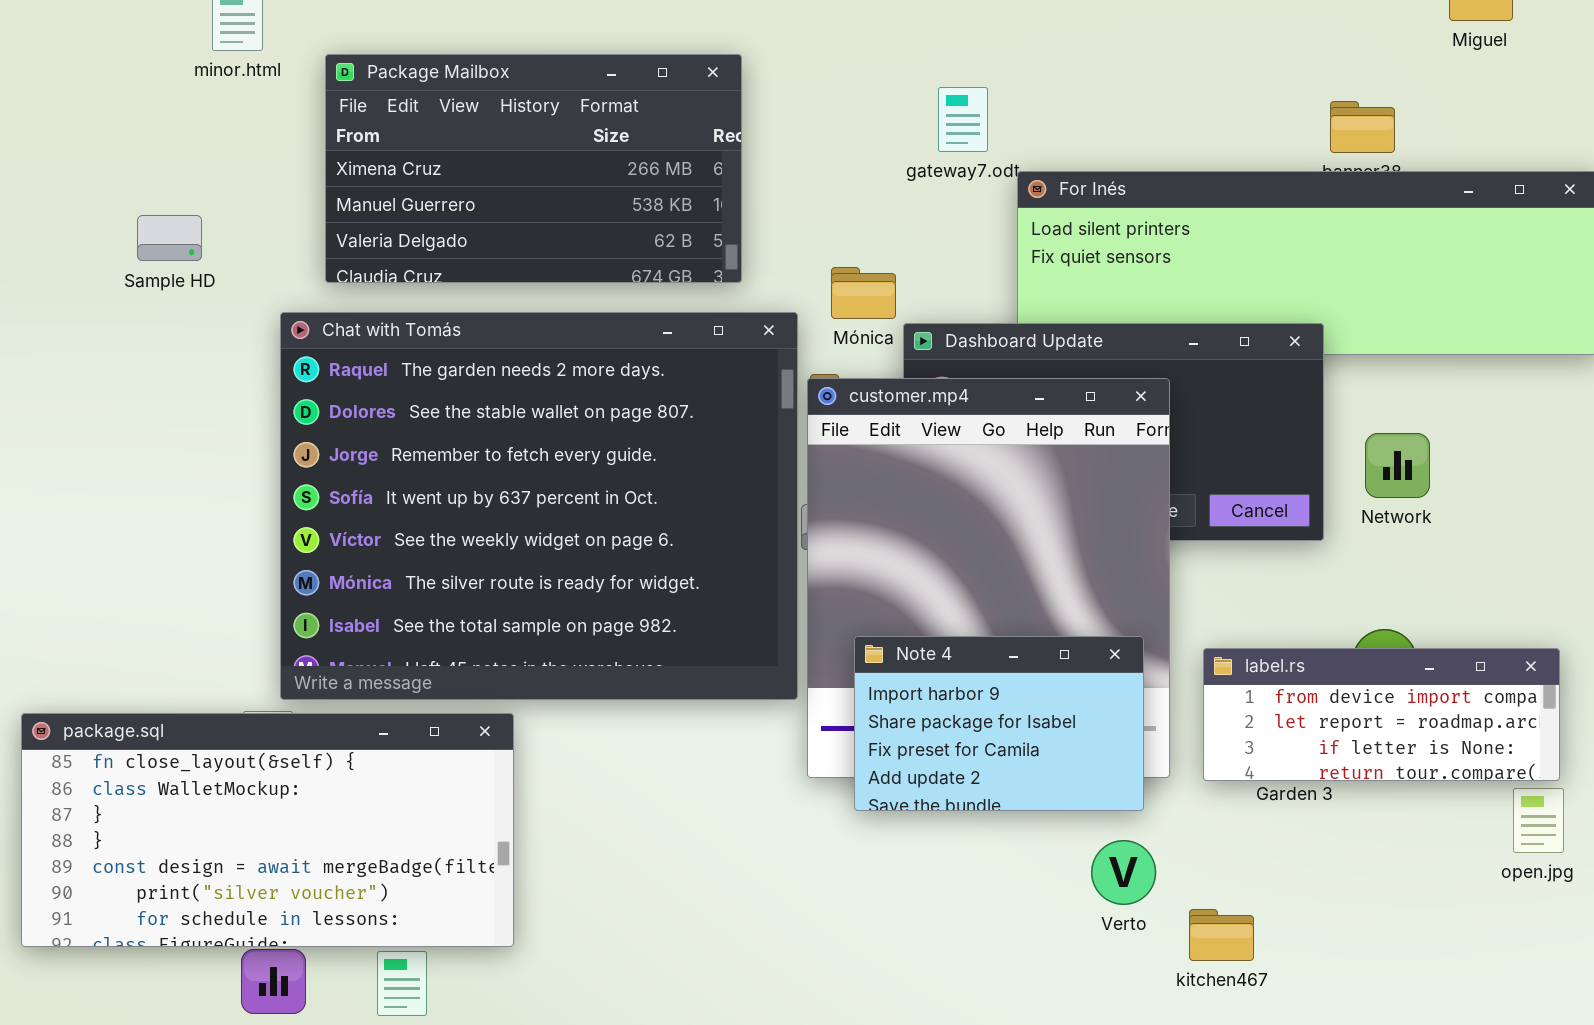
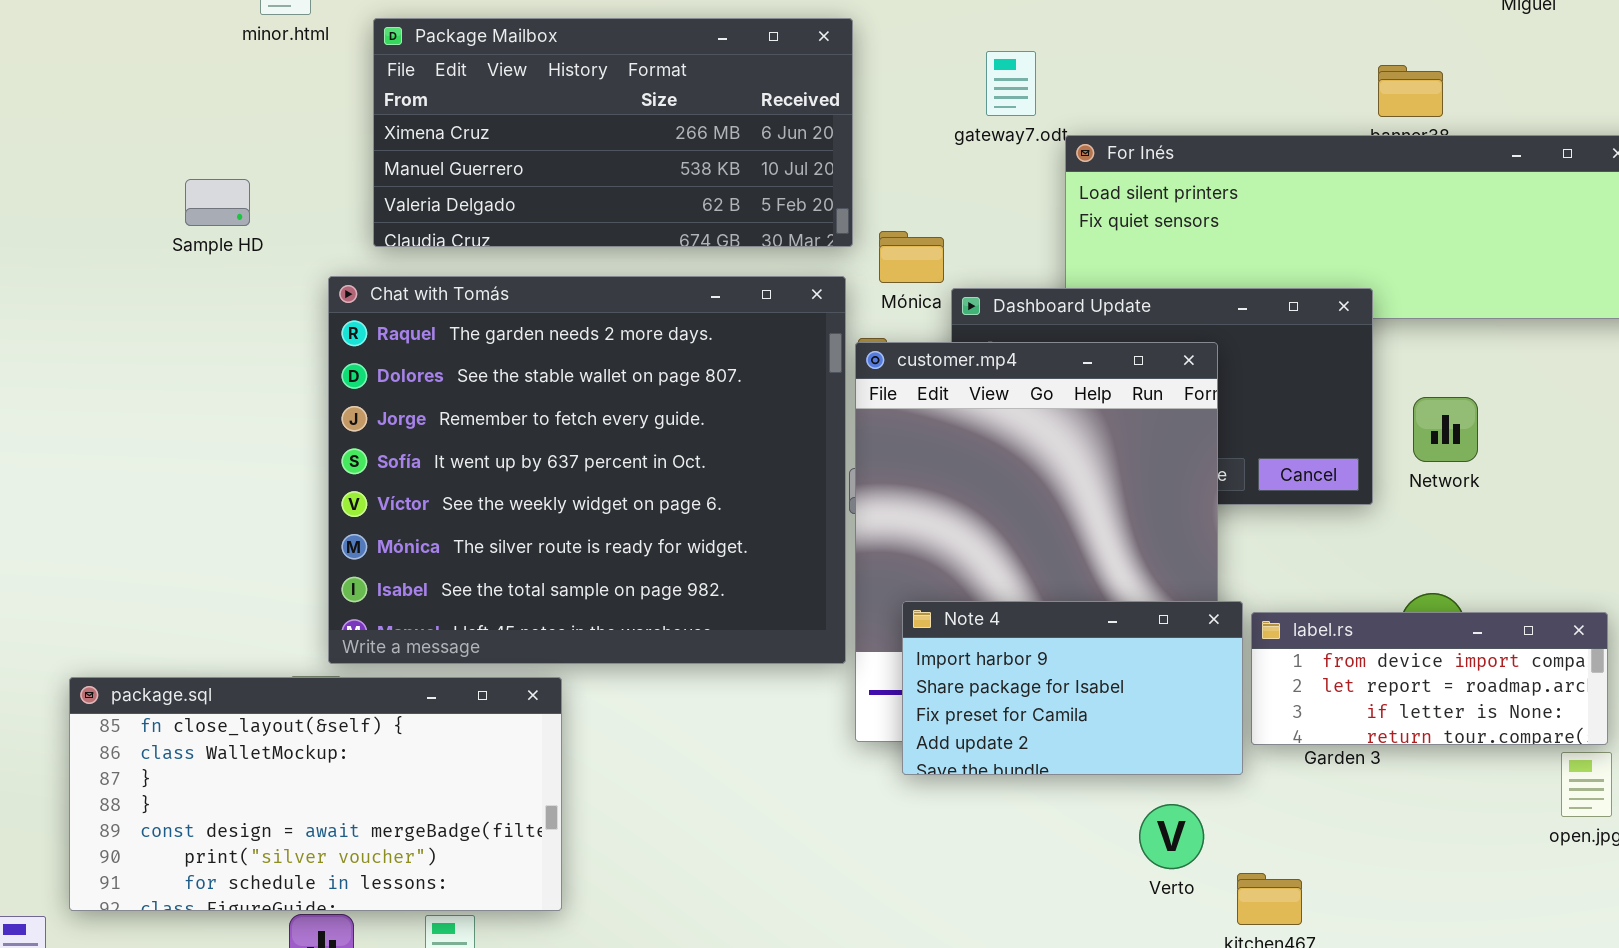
Package Mailbox: [325,54,742,283] -> [373,18,853,247], resized
Note 4: [854,636,1144,811] -> [902,601,1243,775], resized

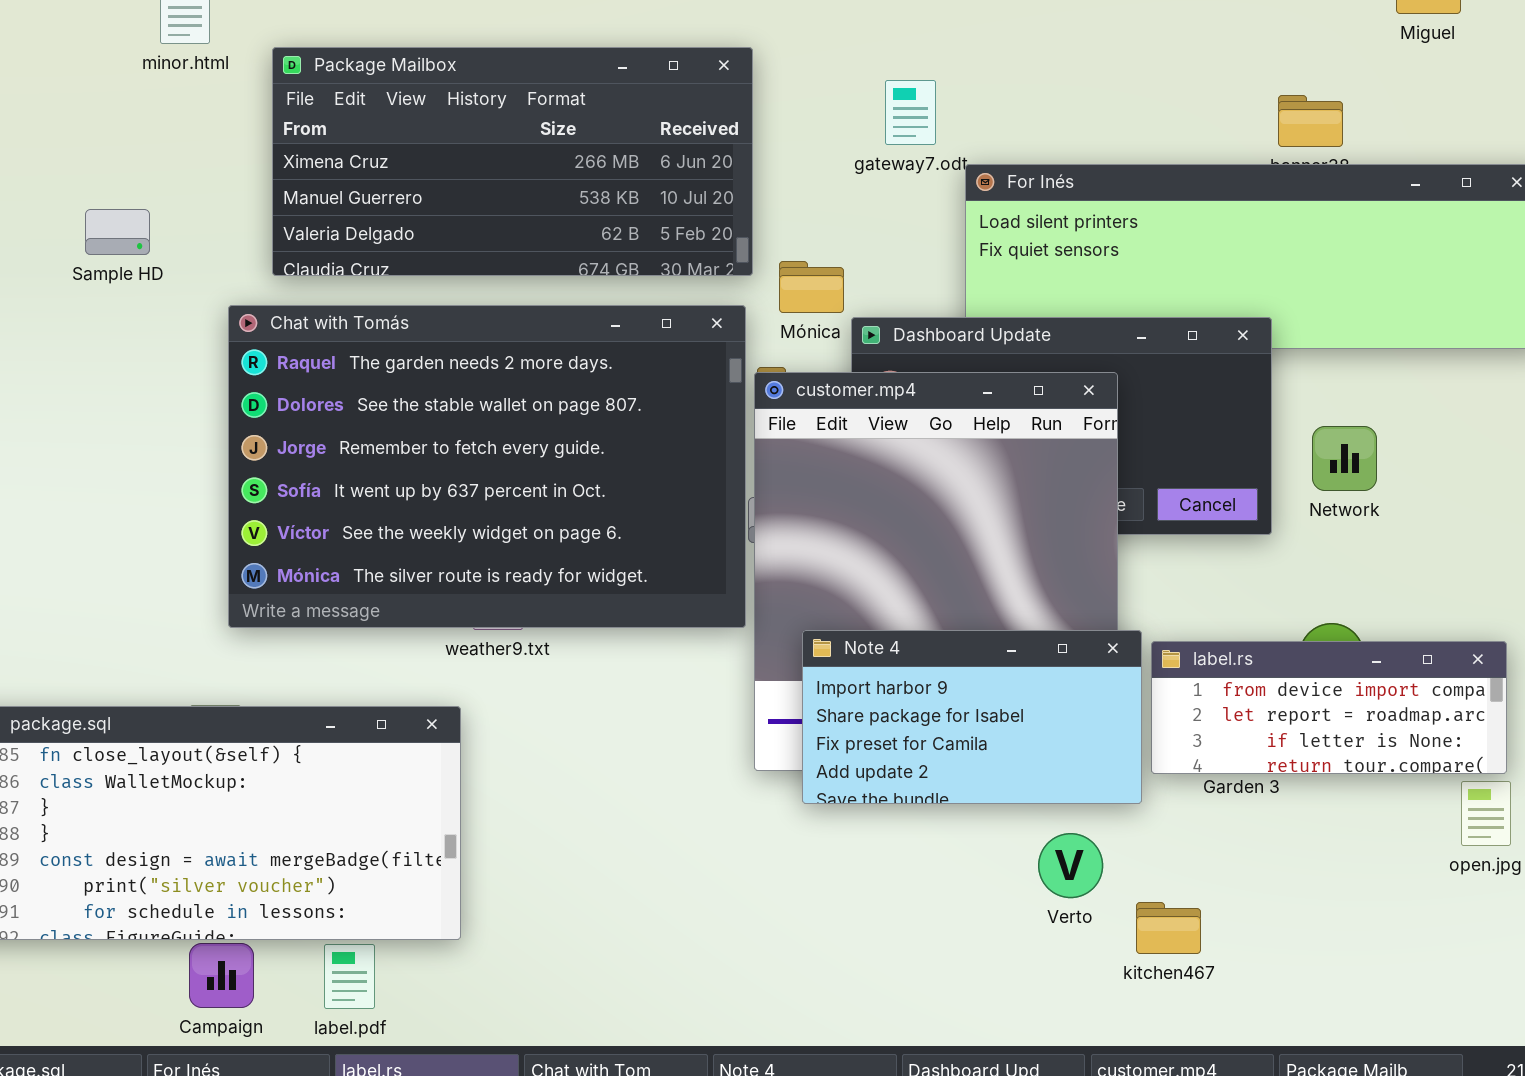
Chat with Tomás: [328,276,846,664] -> [228,305,746,628], resized

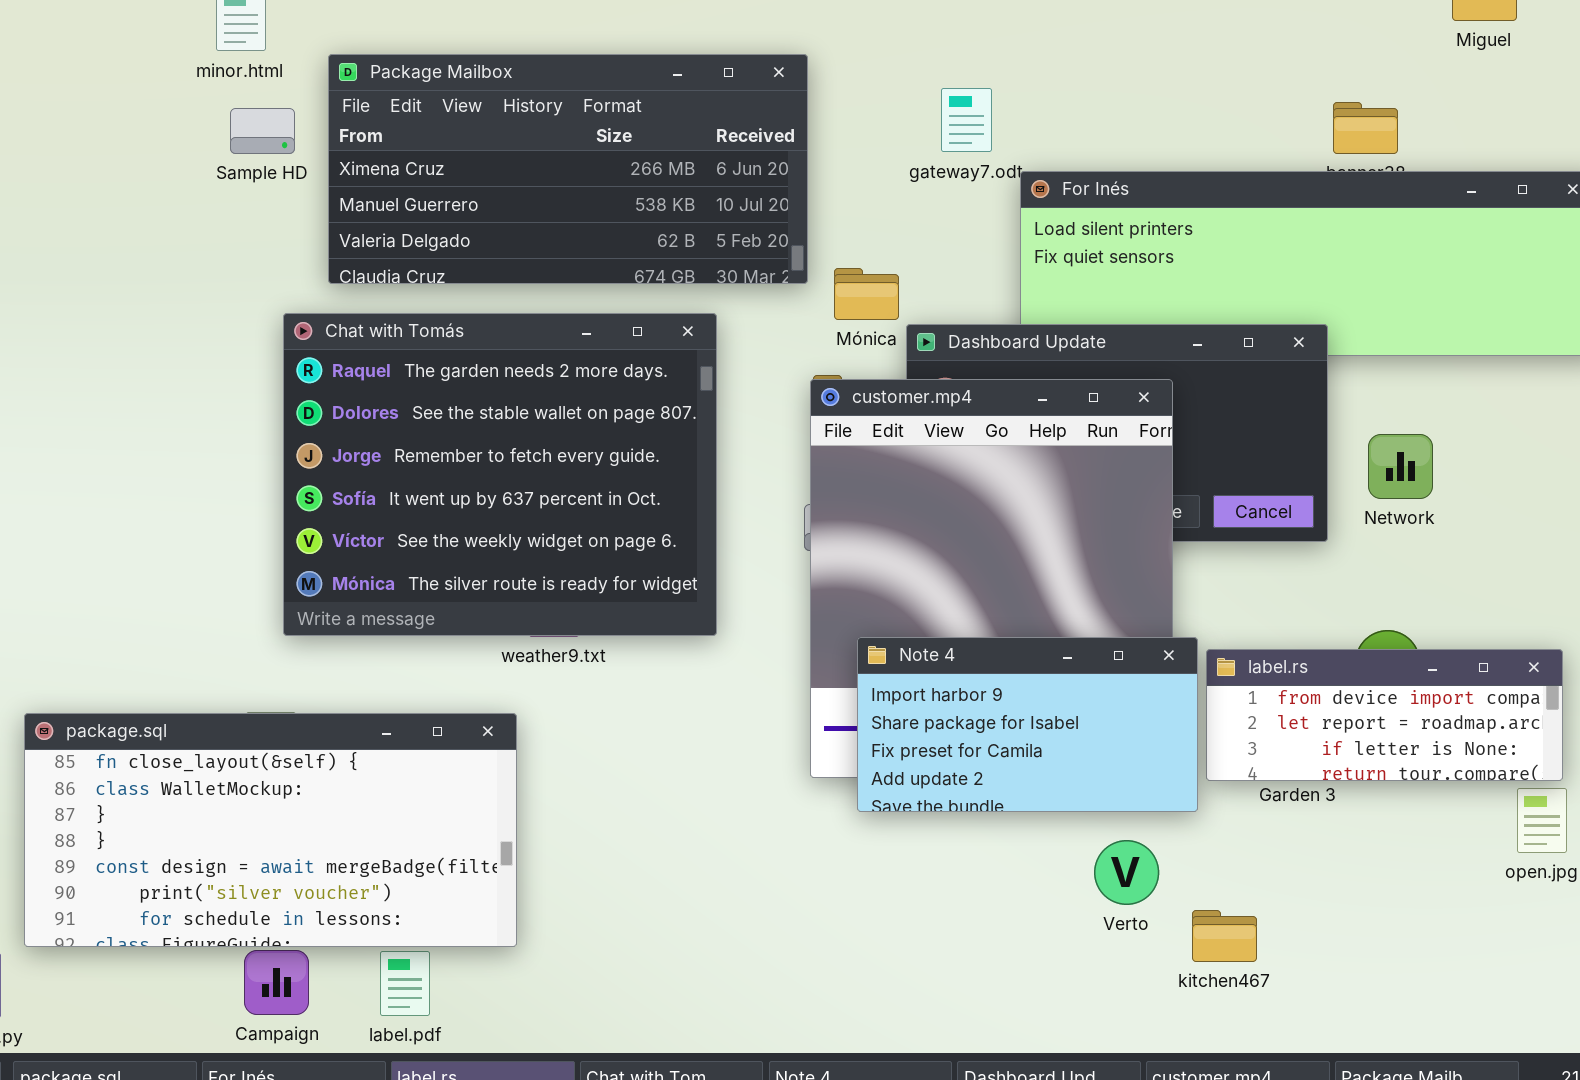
Sample HD: [85,209,150,255] -> [230,108,295,154], moved
Chat with Tomás: [228,305,746,628] -> [283,313,717,636], resized

